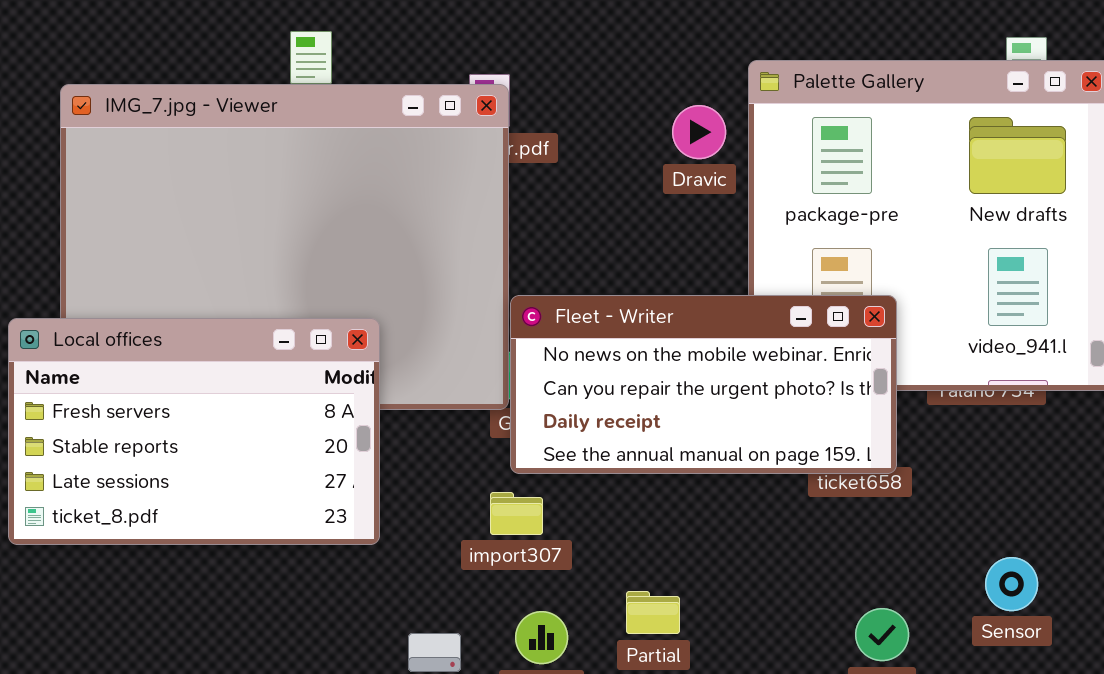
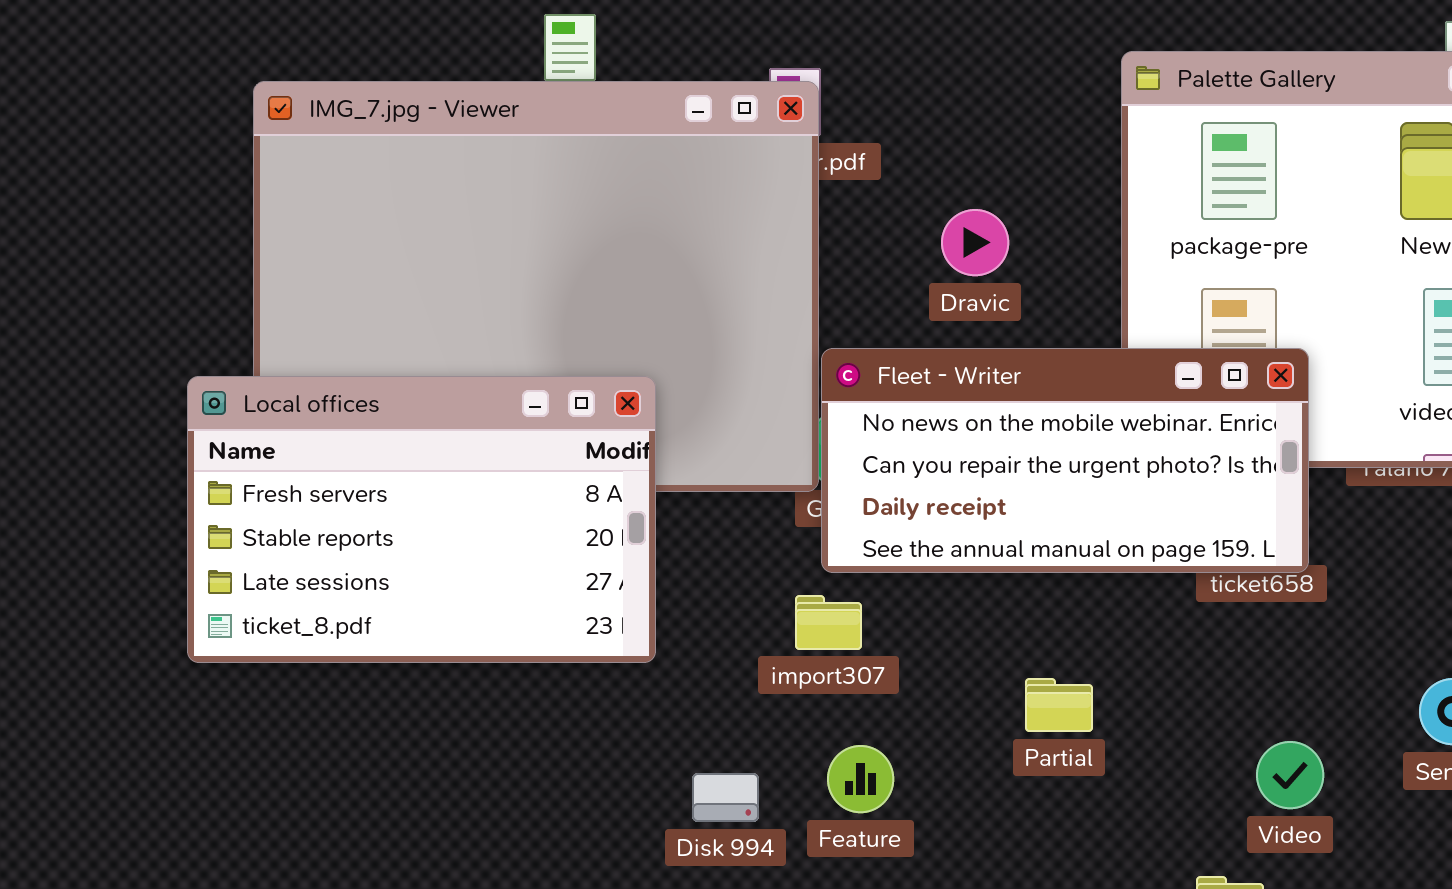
Dravic: [672,105,726,159] -> [941,209,1009,276], moved
Partial: [626,591,680,634] -> [1025,678,1093,732], moved

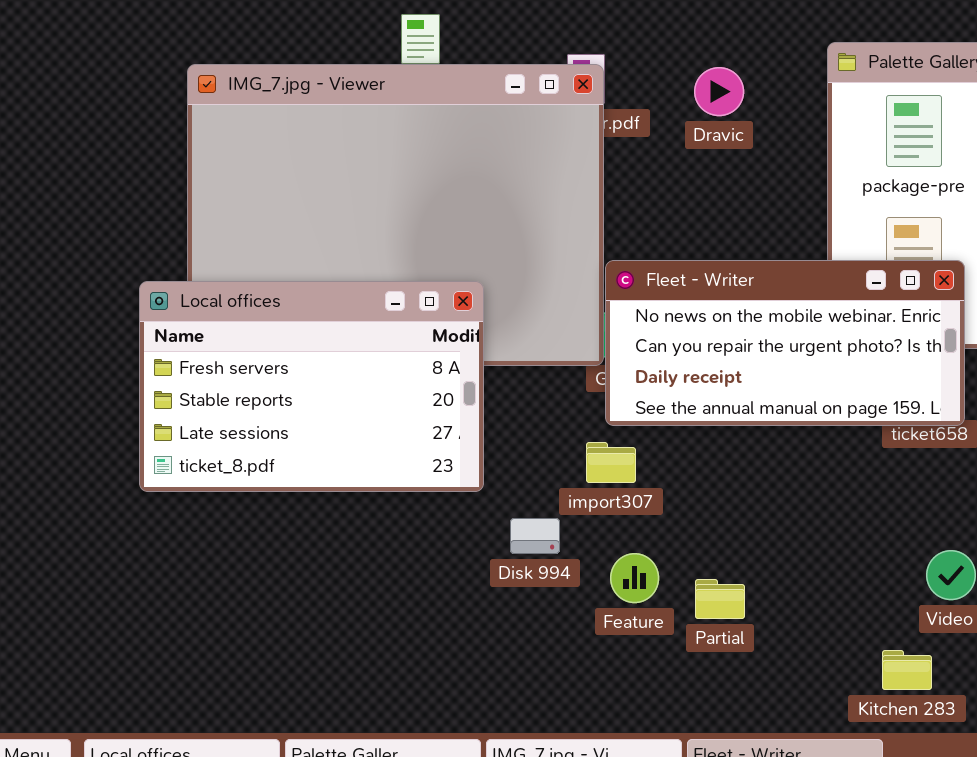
Dravic: [941,209,1009,276] -> [694,67,744,116], moved
Partial: [1025,678,1093,732] -> [695,579,745,619], moved
Disk 994: [692,773,759,822] -> [510,518,560,554], moved

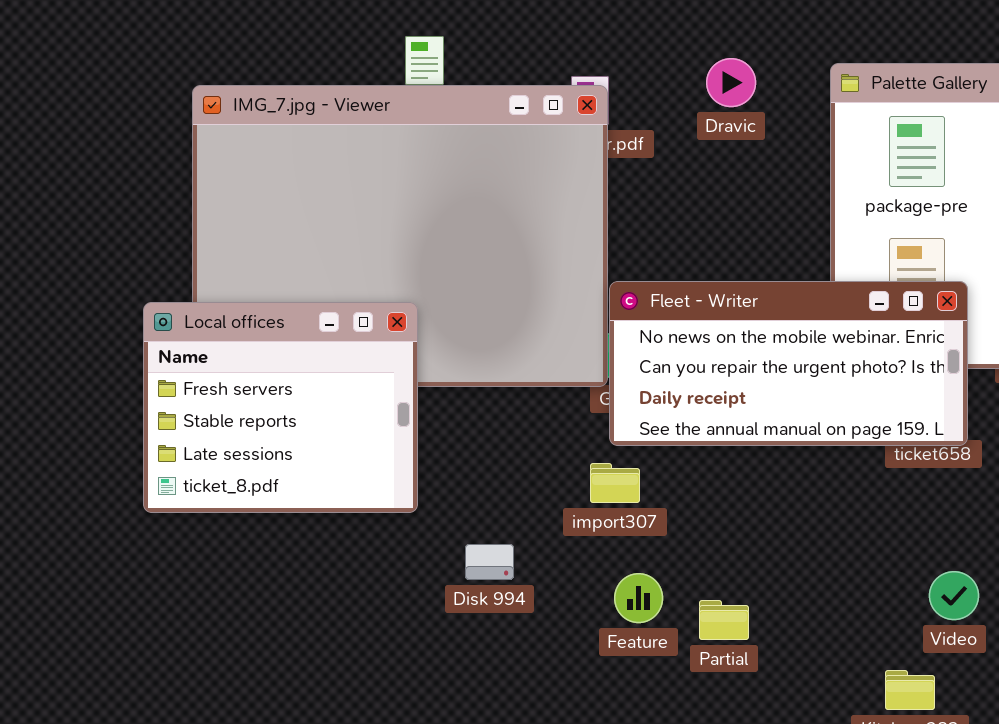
Dravic: [694,67,744,116] -> [706,58,756,107], moved
Local offices: [139,281,484,492] -> [143,302,418,513], resized
Disk 994: [510,518,560,554] -> [465,544,514,580], moved

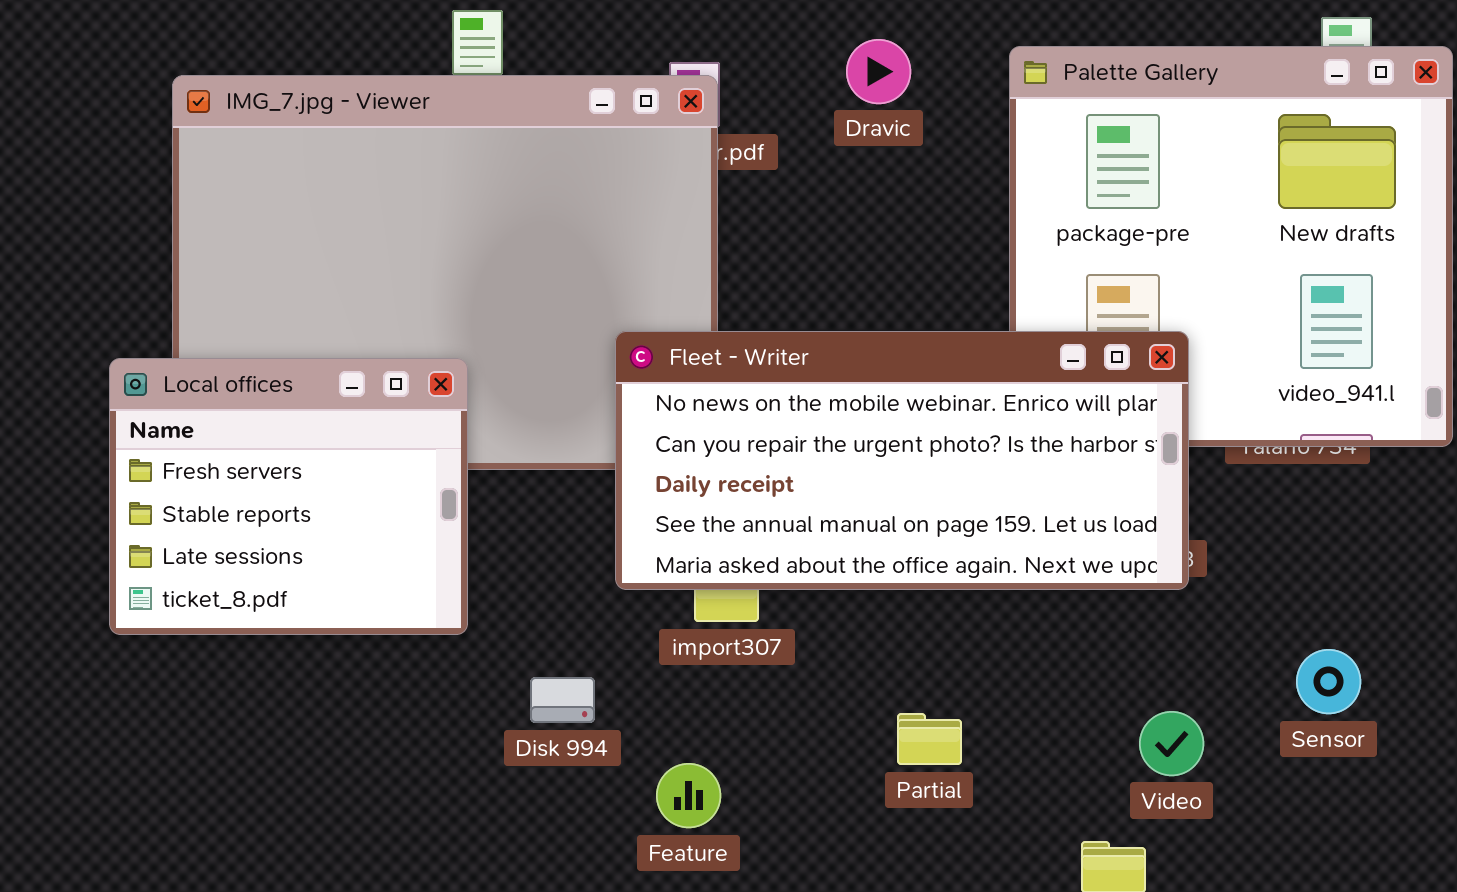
Fleet - Writer: [609,281,968,446] -> [615,331,1189,590], resized
Feature: [614,573,663,623] -> [656,763,721,828], moved
Partial: [699,600,749,640] -> [897,713,962,765], moved

